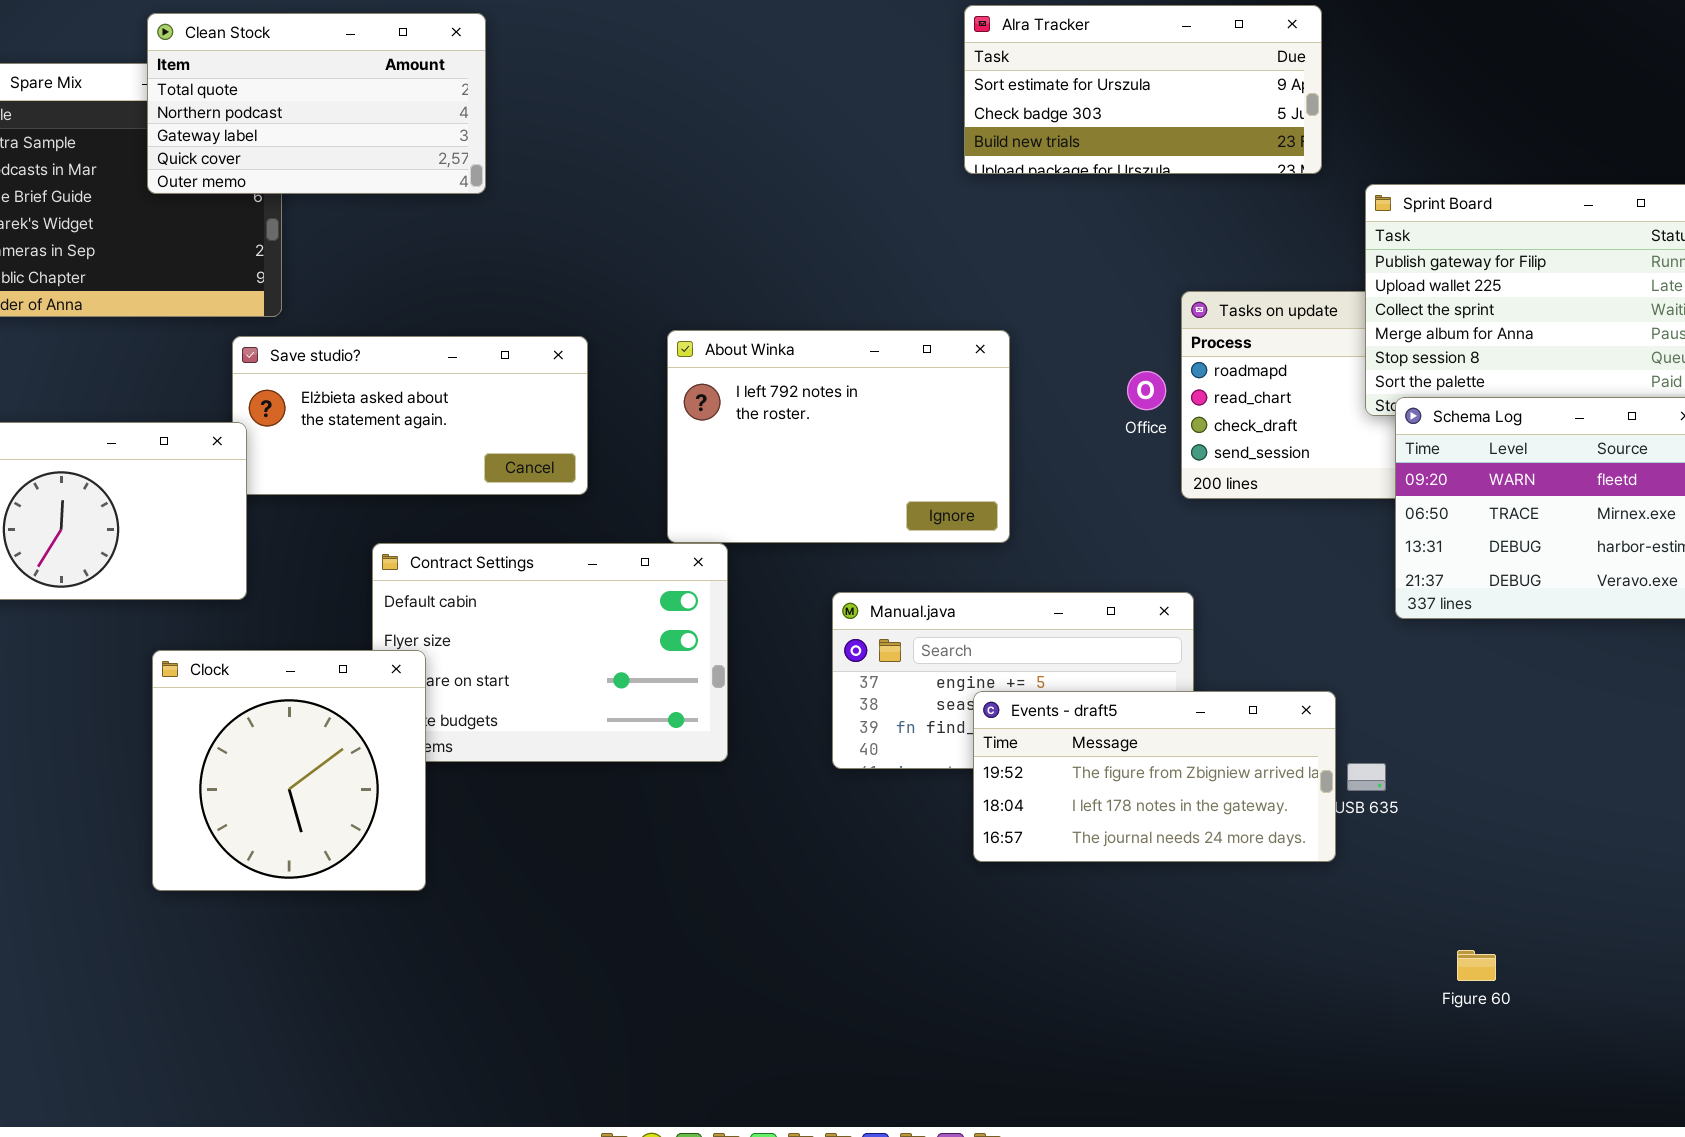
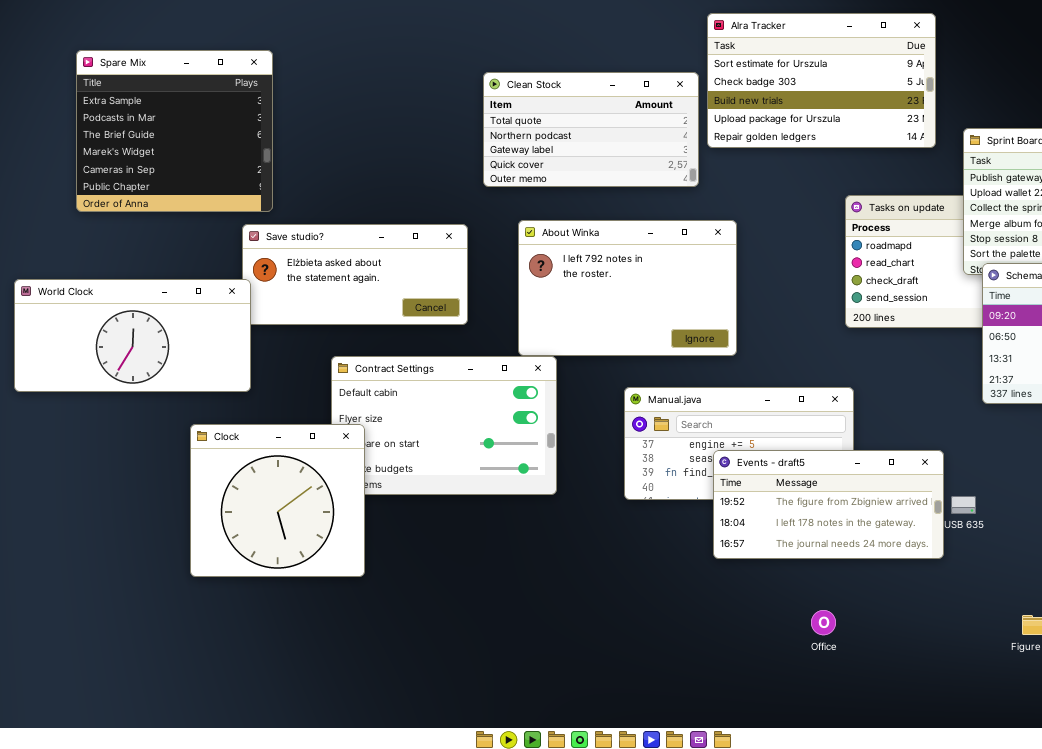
Alra Tracker: [964,5,1322,174] -> [707,13,936,148], resized
Clean Stock: [147,13,486,194] -> [483,72,699,187], moved
Office: [1127,371,1166,410] -> [811,610,836,635], moved

